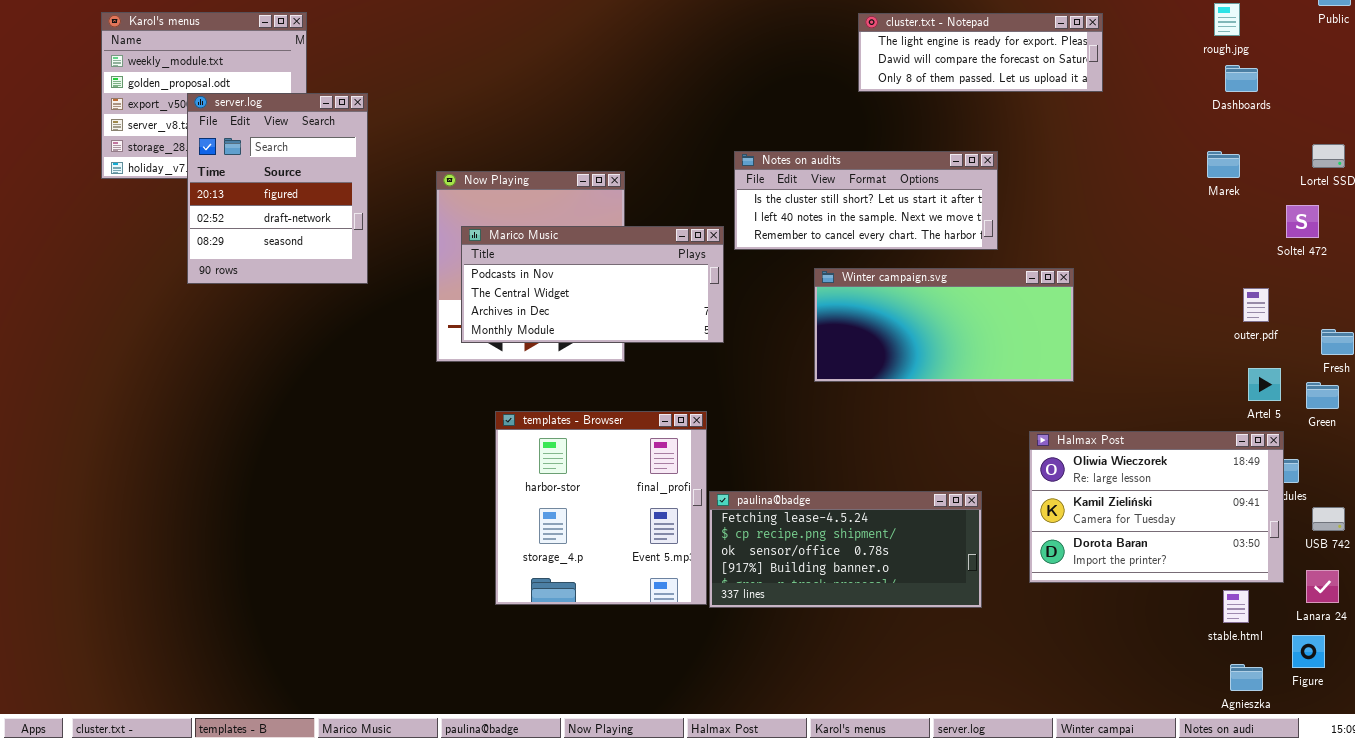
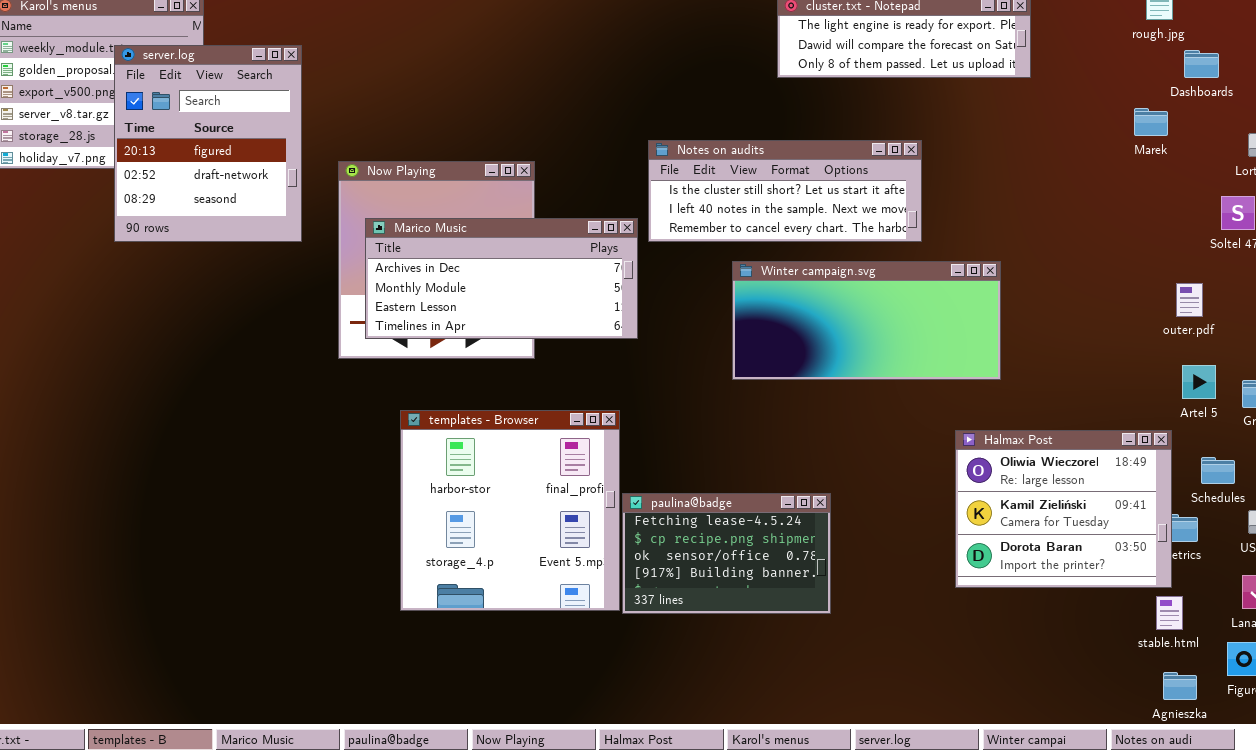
Dashboards: [1225,65,1258,92] -> [1184,50,1219,78], moved
server.log: [187,93,368,284] -> [114,45,302,242], moved
Marek: [1207,151,1240,178] -> [1134,108,1168,136], moved
Marico Music: [461,226,724,343] -> [365,218,638,339], scrolled down 2 rows
Halmax Post: [1029,431,1284,583] -> [955,430,1172,588], resized
paulina@badge: [709,491,982,608] -> [622,493,831,614], resized

